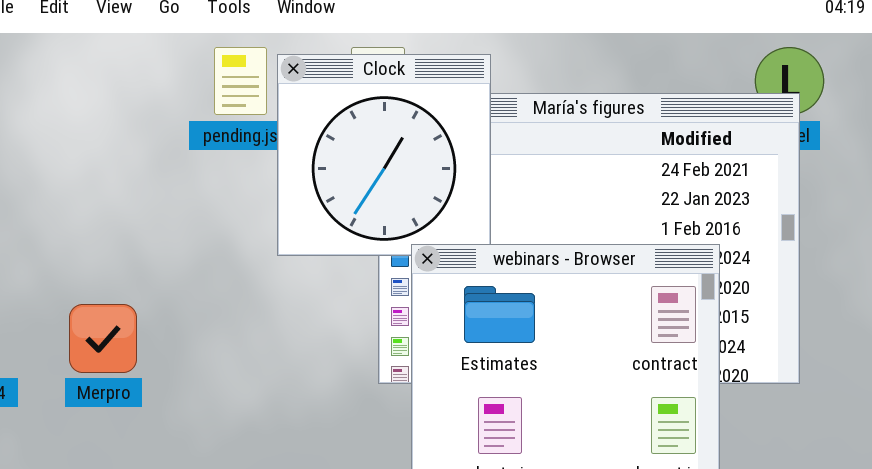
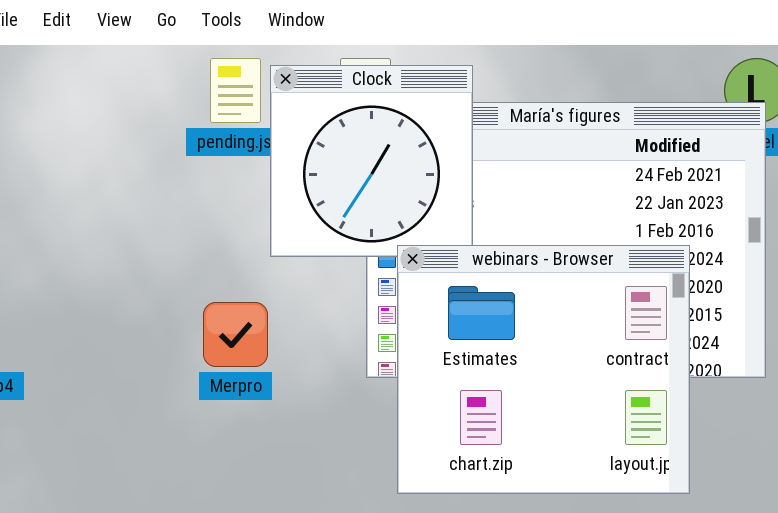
Merpro: [69,304,137,373] -> [203,302,268,367], moved

